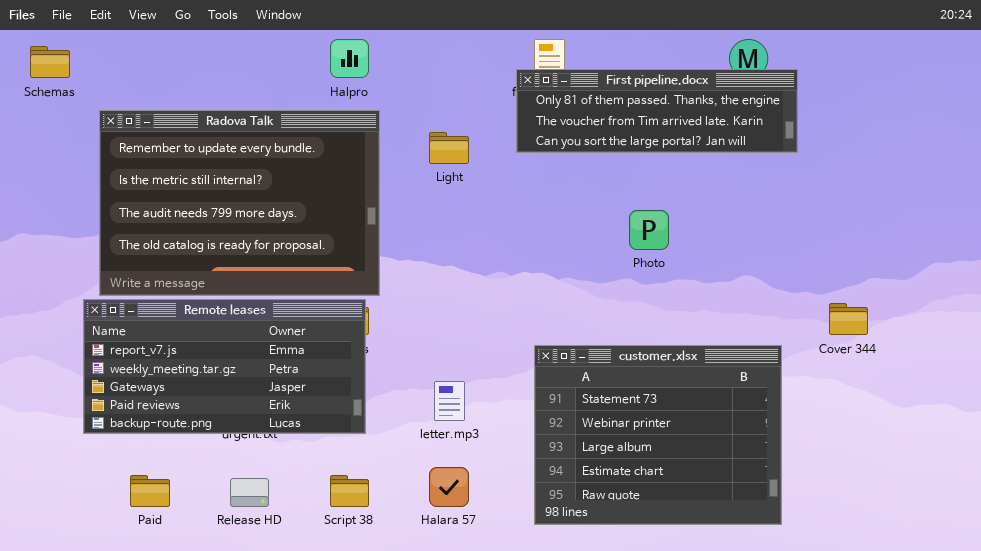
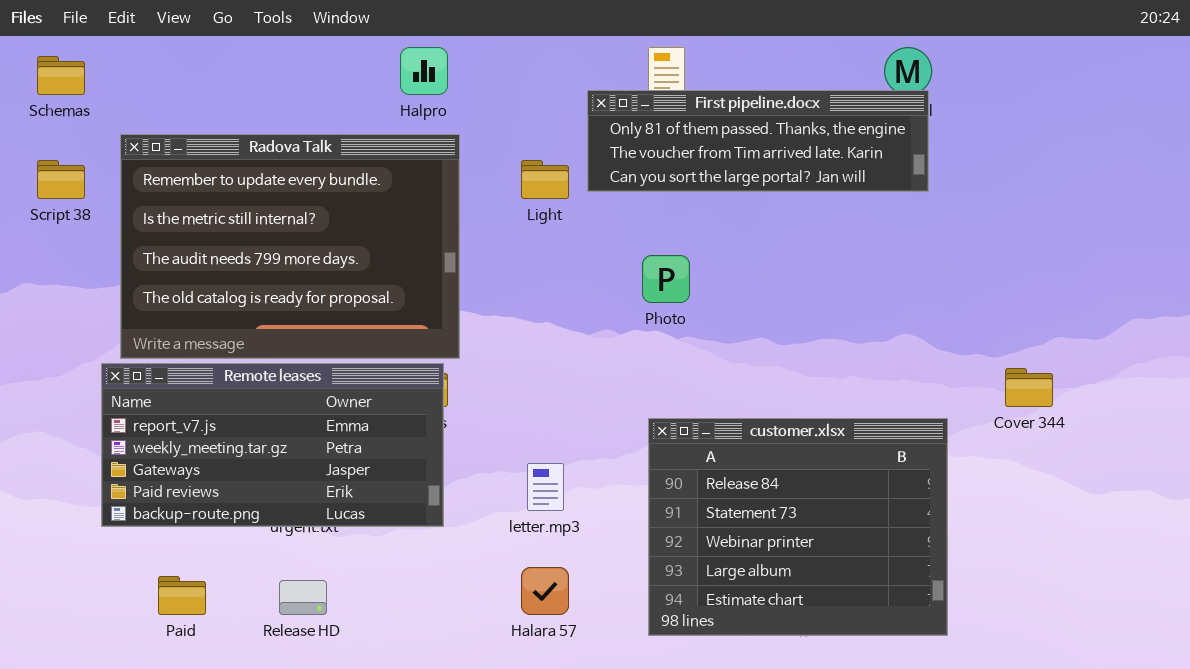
First pipeline.docx: [516,69,798,153] -> [587,90,929,192], moved
Photo: [629,210,669,250] -> [642,255,690,303], moved
customer.xlsx: [534,345,782,525] -> [648,418,948,636], scrolled up 1 row
Script 38: [330,475,369,507] -> [37,160,85,199], moved

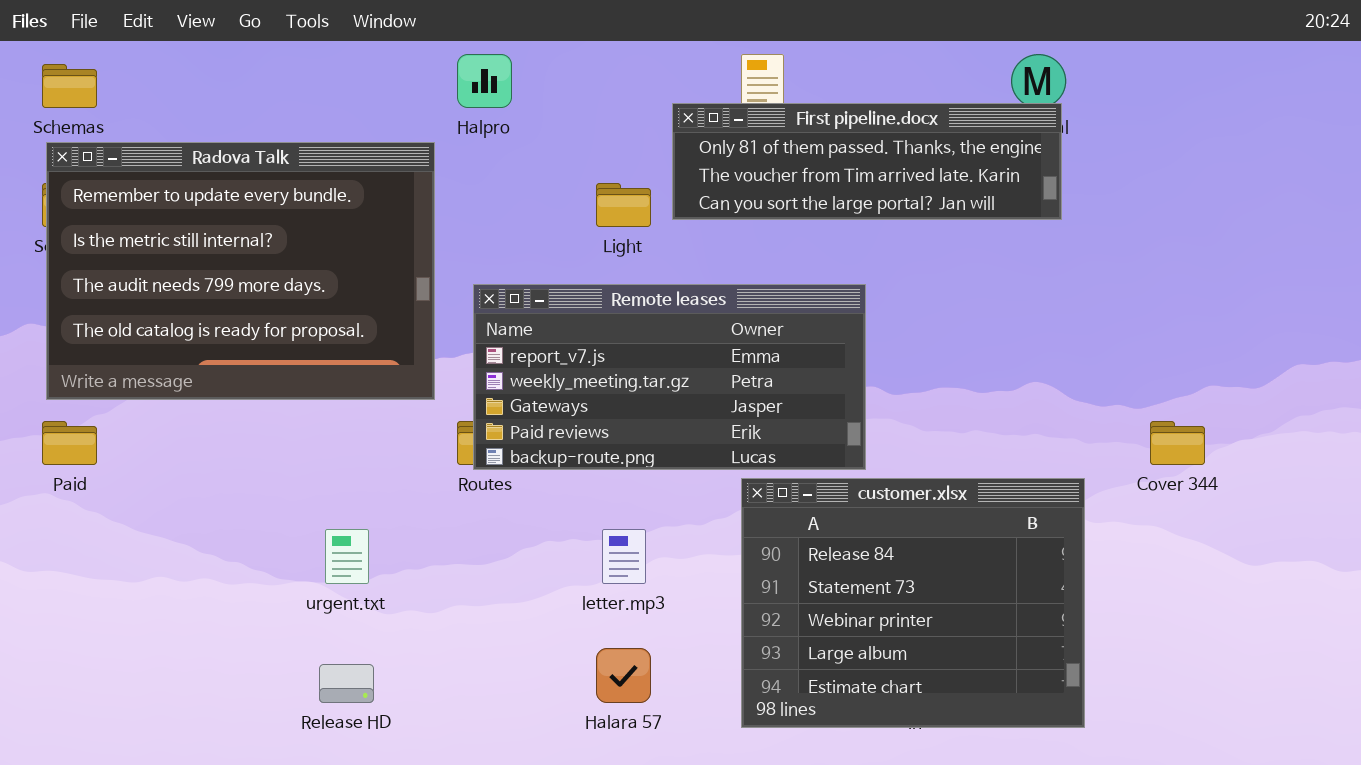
Radova Talk: [120,134,460,359] -> [46,142,435,400], moved
Remote leases: [101,363,444,527] -> [473,284,866,470], moved
Paid: [158,576,206,615] -> [42,421,97,465], moved

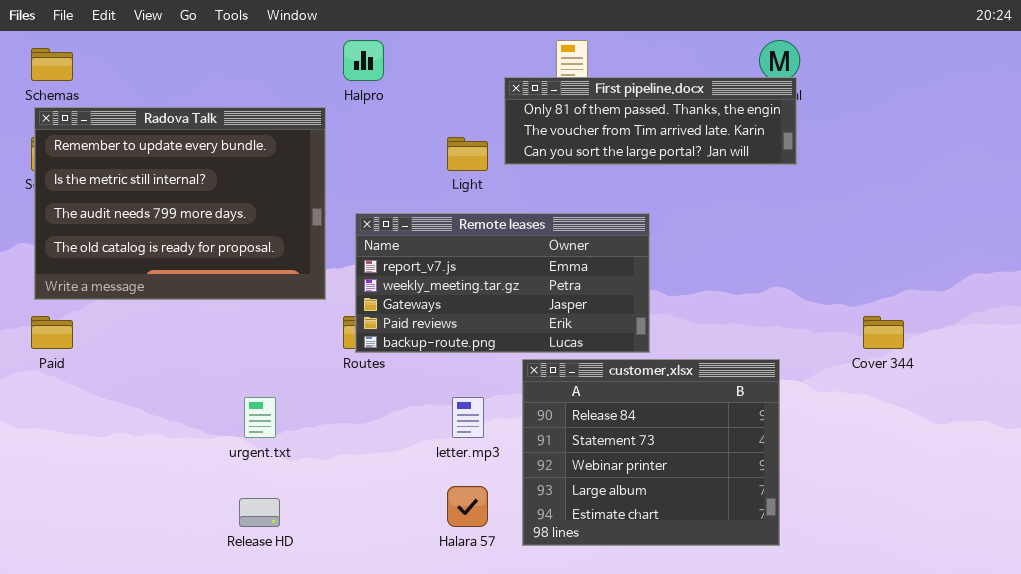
customer.xlsx: [741,478,1085,728] -> [522,359,780,546], moved

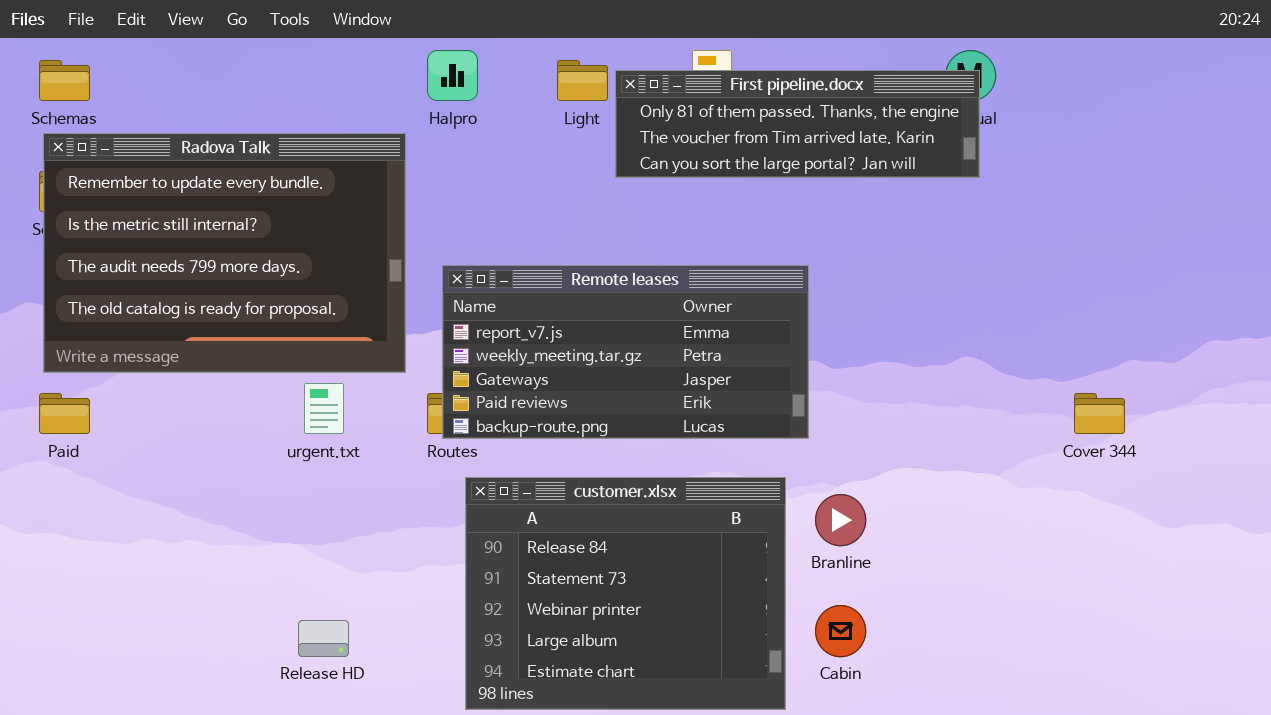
First pipeline.docx: [504,77,797,165] -> [615,70,980,178], moved
Light: [447,137,488,171] -> [557,60,608,101], moved
customer.xlsx: [522,359,780,546] -> [465,477,786,710], moved
urgent.txt: [244,397,276,438] -> [304,383,344,434], moved

